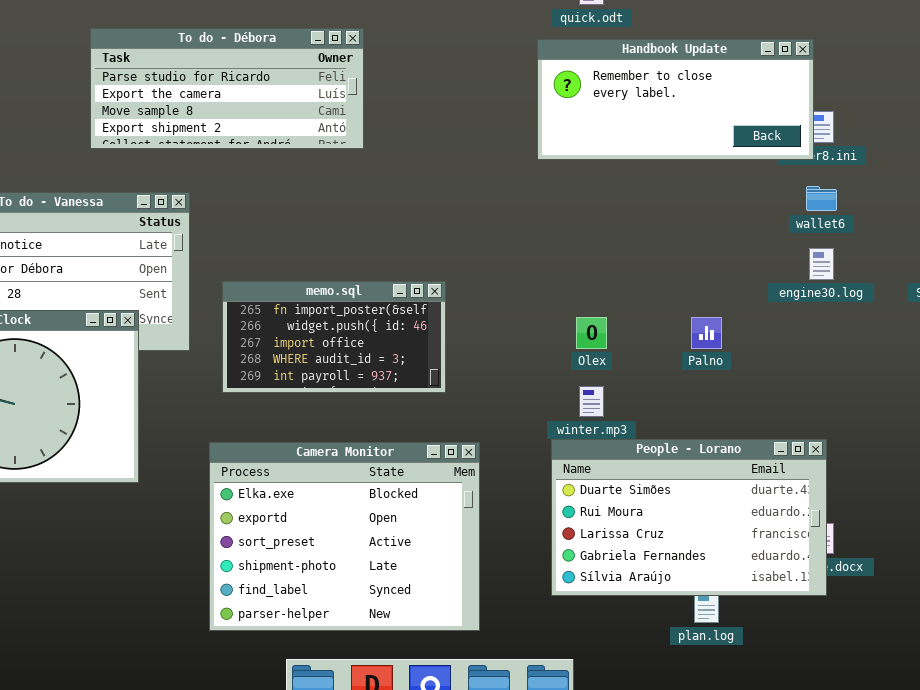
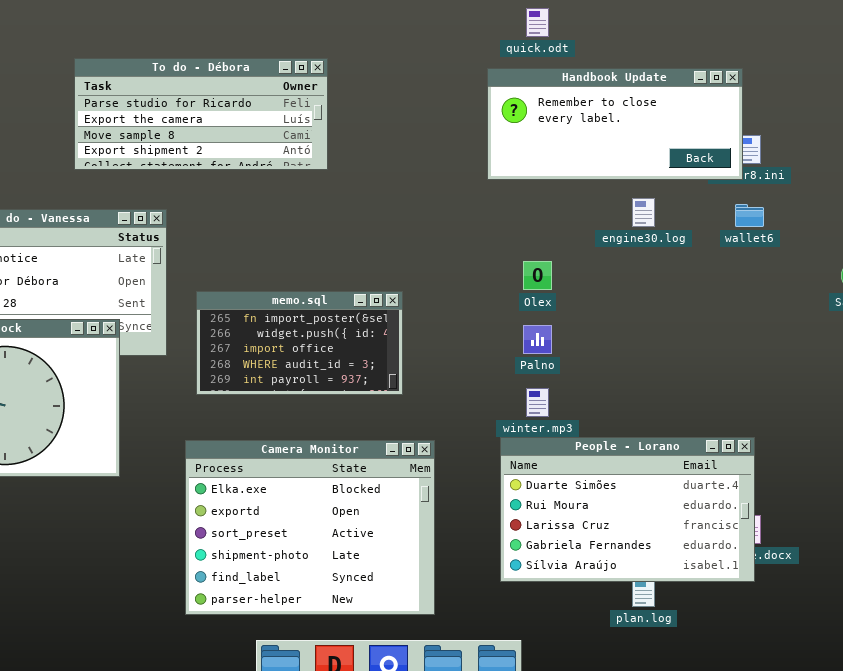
engine30.log: [809,248,834,280] -> [632,198,655,227], moved
Olex: [576,317,607,349] -> [523,261,552,290], moved
Palno: [691,317,722,349] -> [523,325,552,354], moved

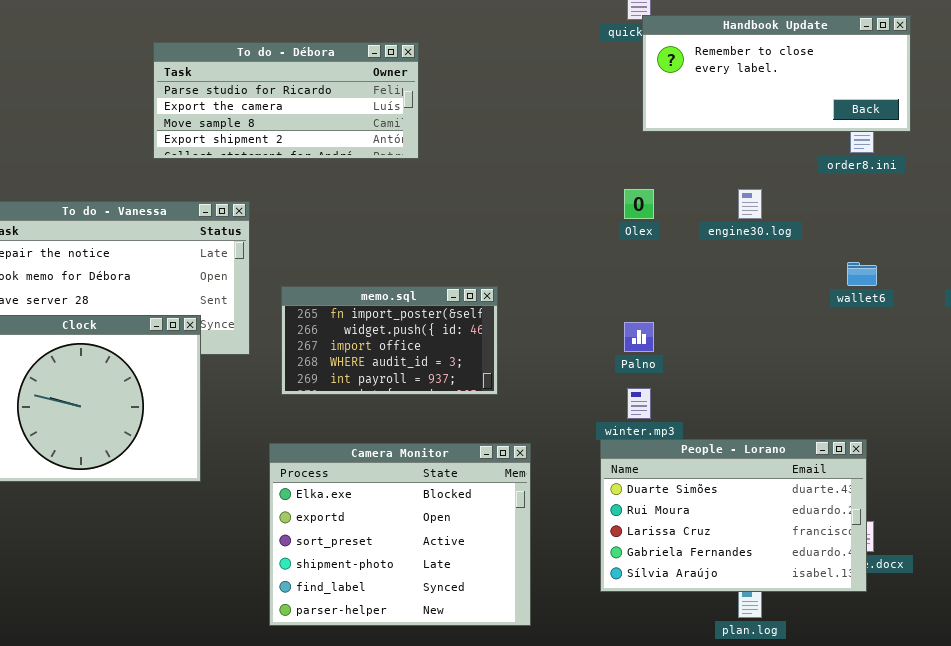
Handbook Update: [487,68,743,180] -> [642,15,911,132], moved
wallet6: [735,204,764,227] -> [847,262,877,286], moved
Olex: [523,261,552,290] -> [624,189,654,219], moved

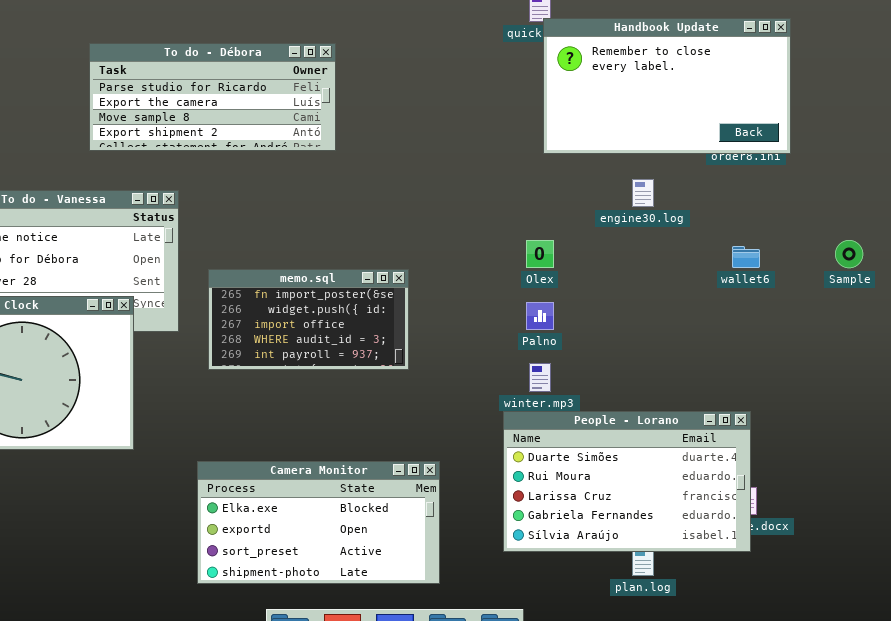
Handbook Update: [642,15,911,132] -> [543,18,791,154], resized
Olex: [624,189,654,219] -> [526,240,554,268], moved
Camera Monitor: [269,443,531,626] -> [197,461,440,584], resized

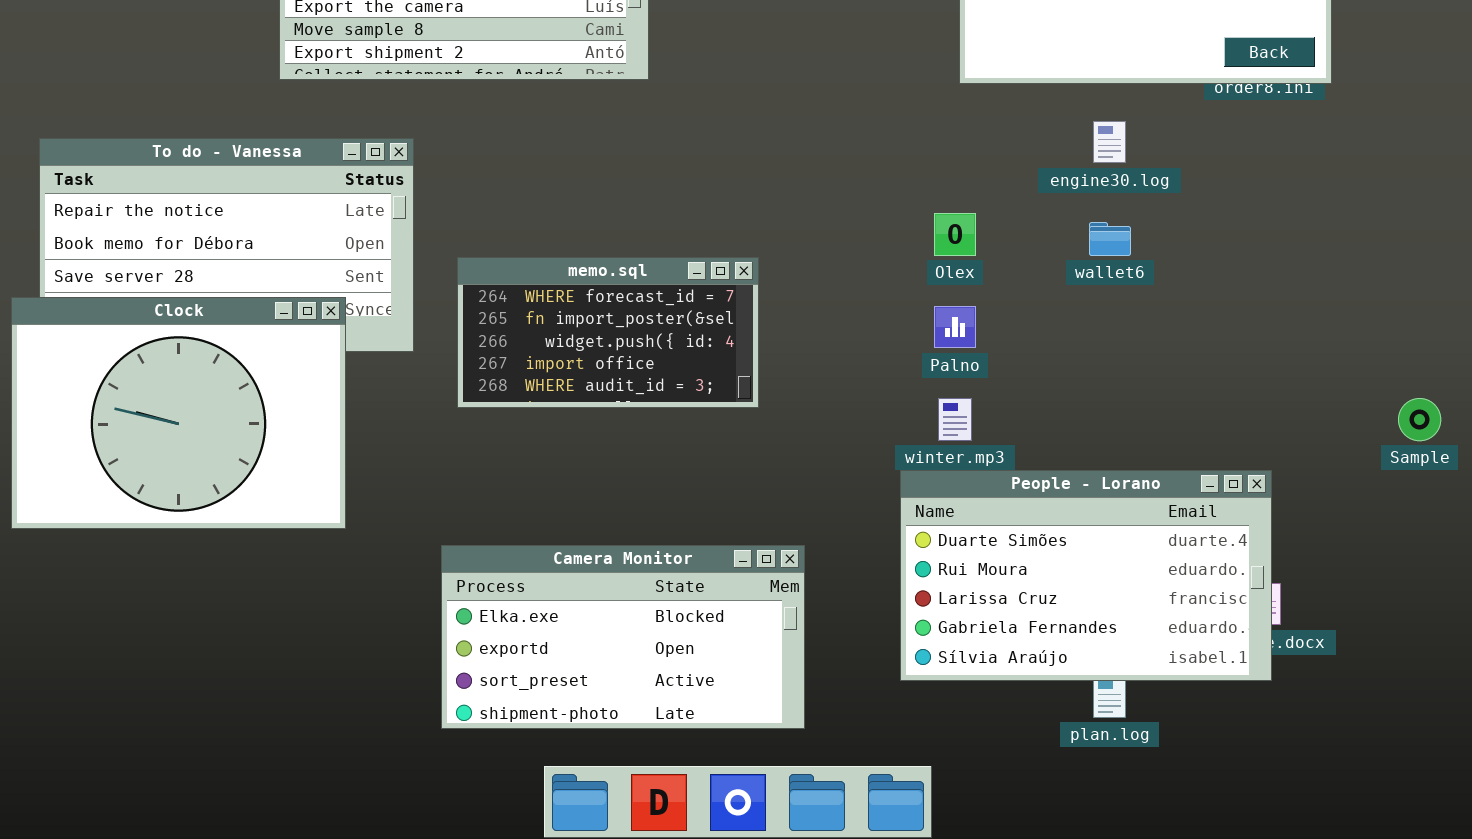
Sample: [835,240,863,268] -> [1398,398,1441,441], moved
wallet6: [732,246,760,268] -> [1089,222,1131,256], moved
memo.sql: [208,269,409,370] -> [457,257,759,408], scrolled up 1 row

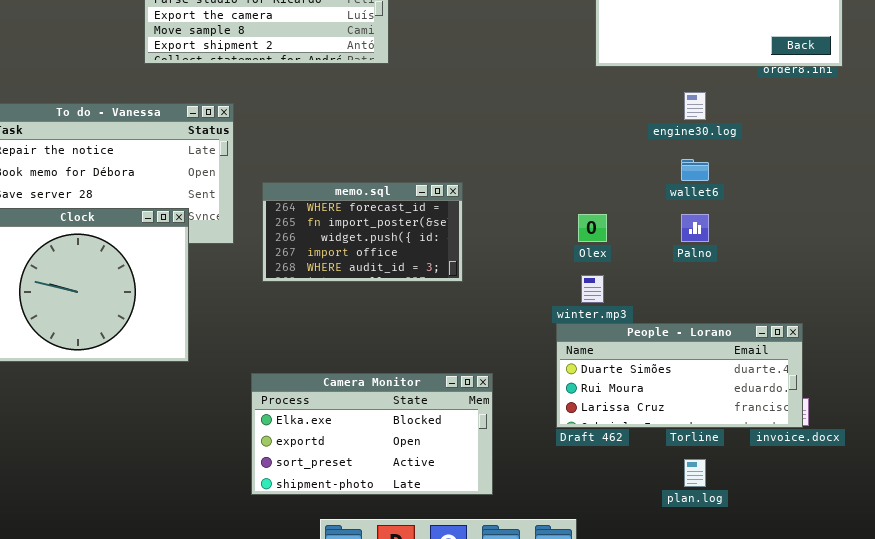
Olex: [934,213,976,256] -> [578,214,607,242], moved
Palno: [934,306,976,348] -> [681,214,709,242], moved
People - Lorano: [900,470,1272,681] -> [556,323,803,428], resized

